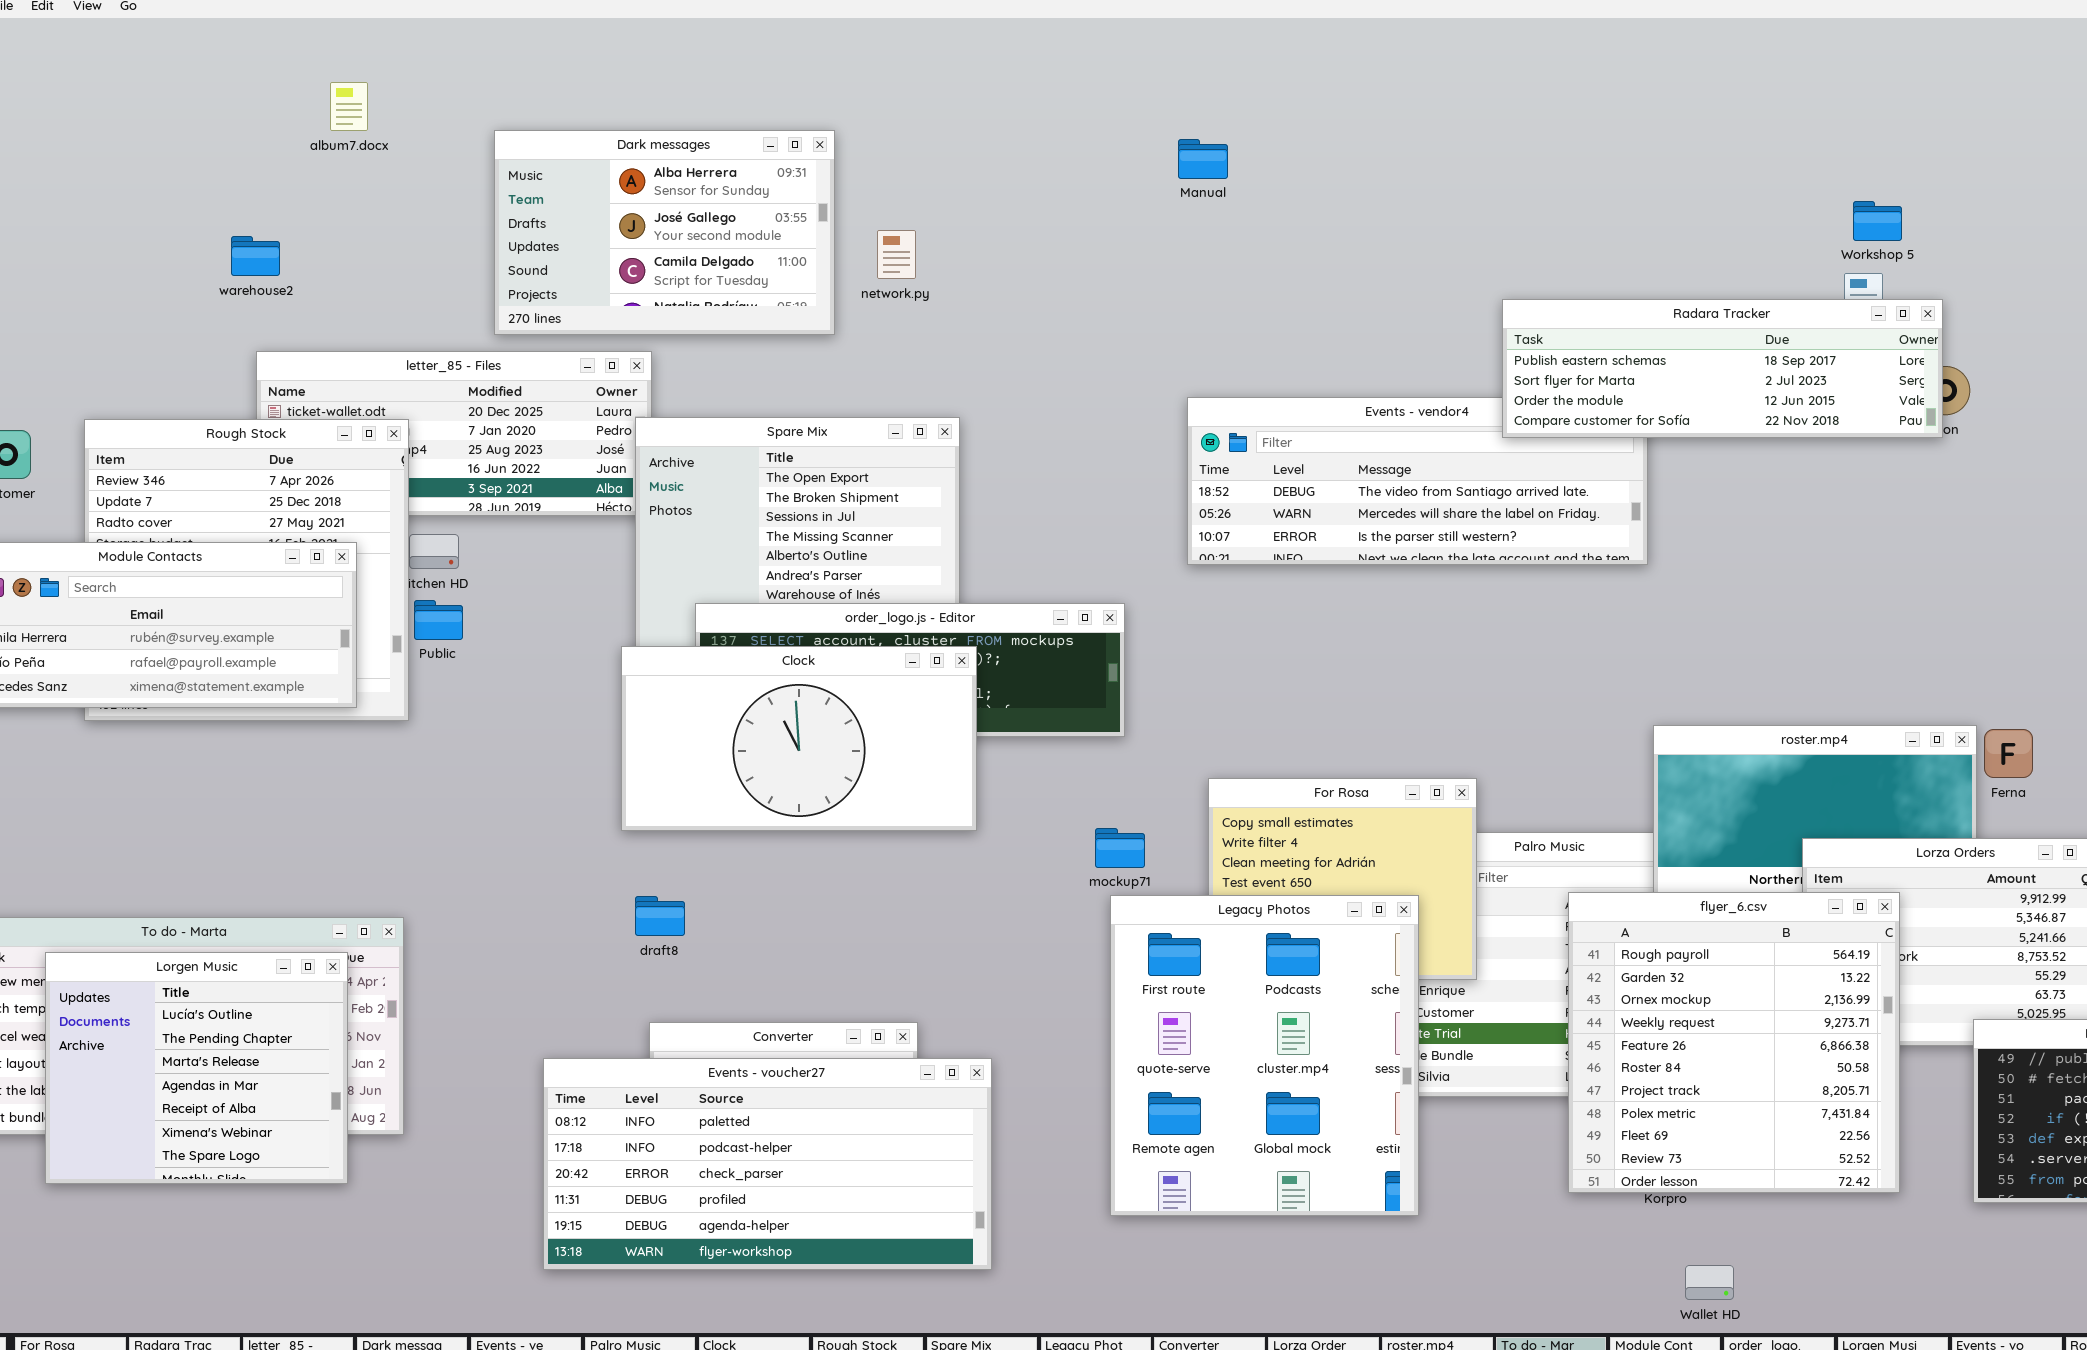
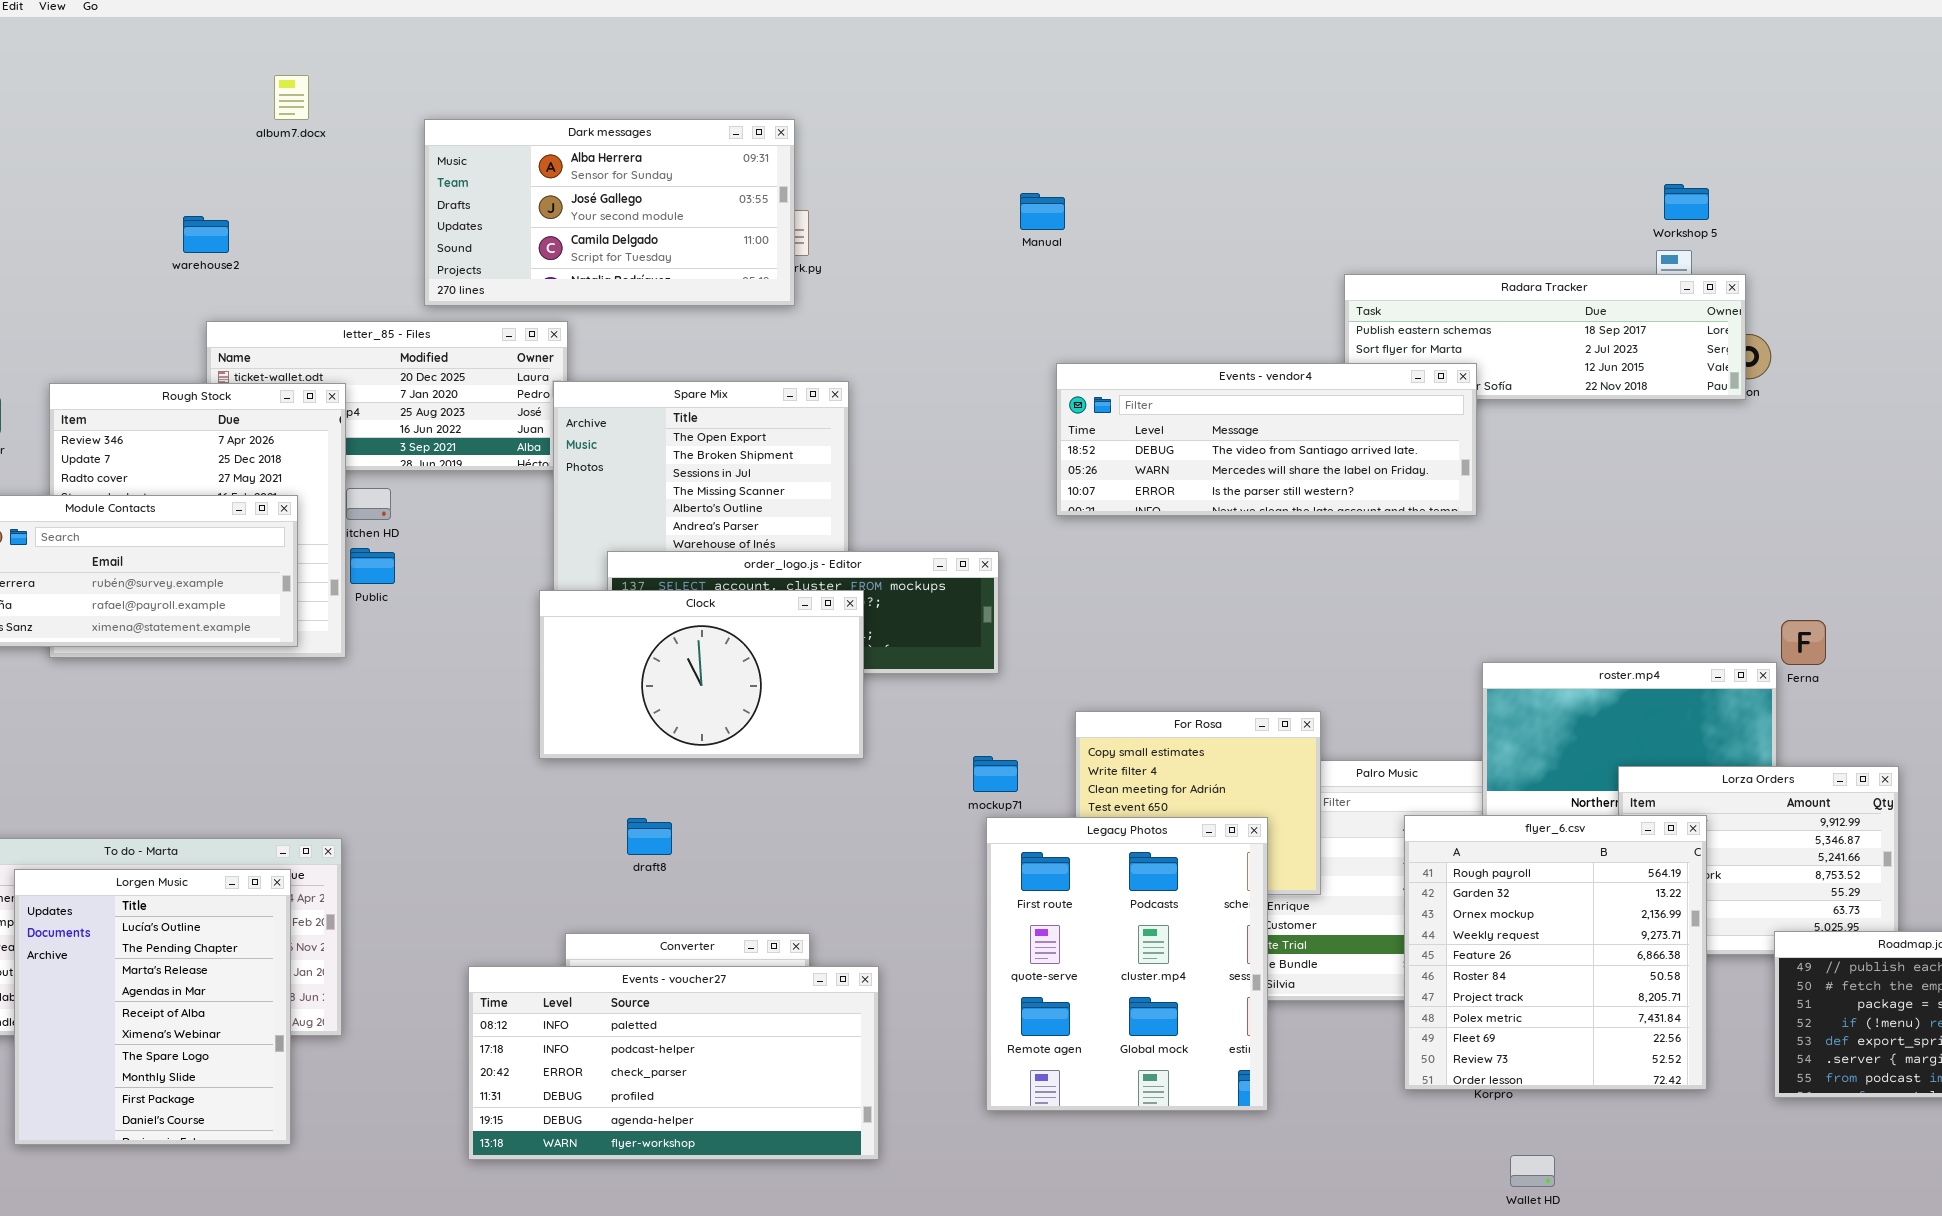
Dark messages: [494,130,835,335] -> [424,119,795,306], resized
Manual: [1178,139,1228,179] -> [1020,193,1065,230], moved
Events - vendor4: [1187,397,1648,565] -> [1056,363,1477,516], raised
Ferna: [1984,729,2033,778] -> [1781,620,1826,665], moved
draft8: [635,896,685,936] -> [627,818,672,855], moved
Lorgen Music: [45,952,348,1184] -> [14,869,291,1145], resized

